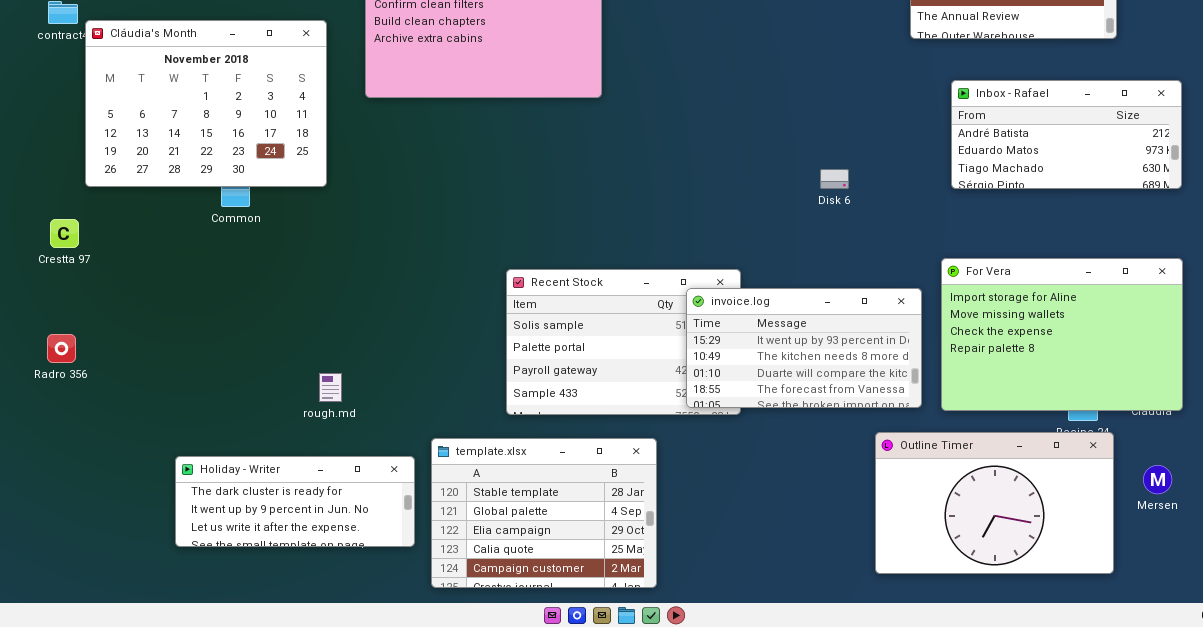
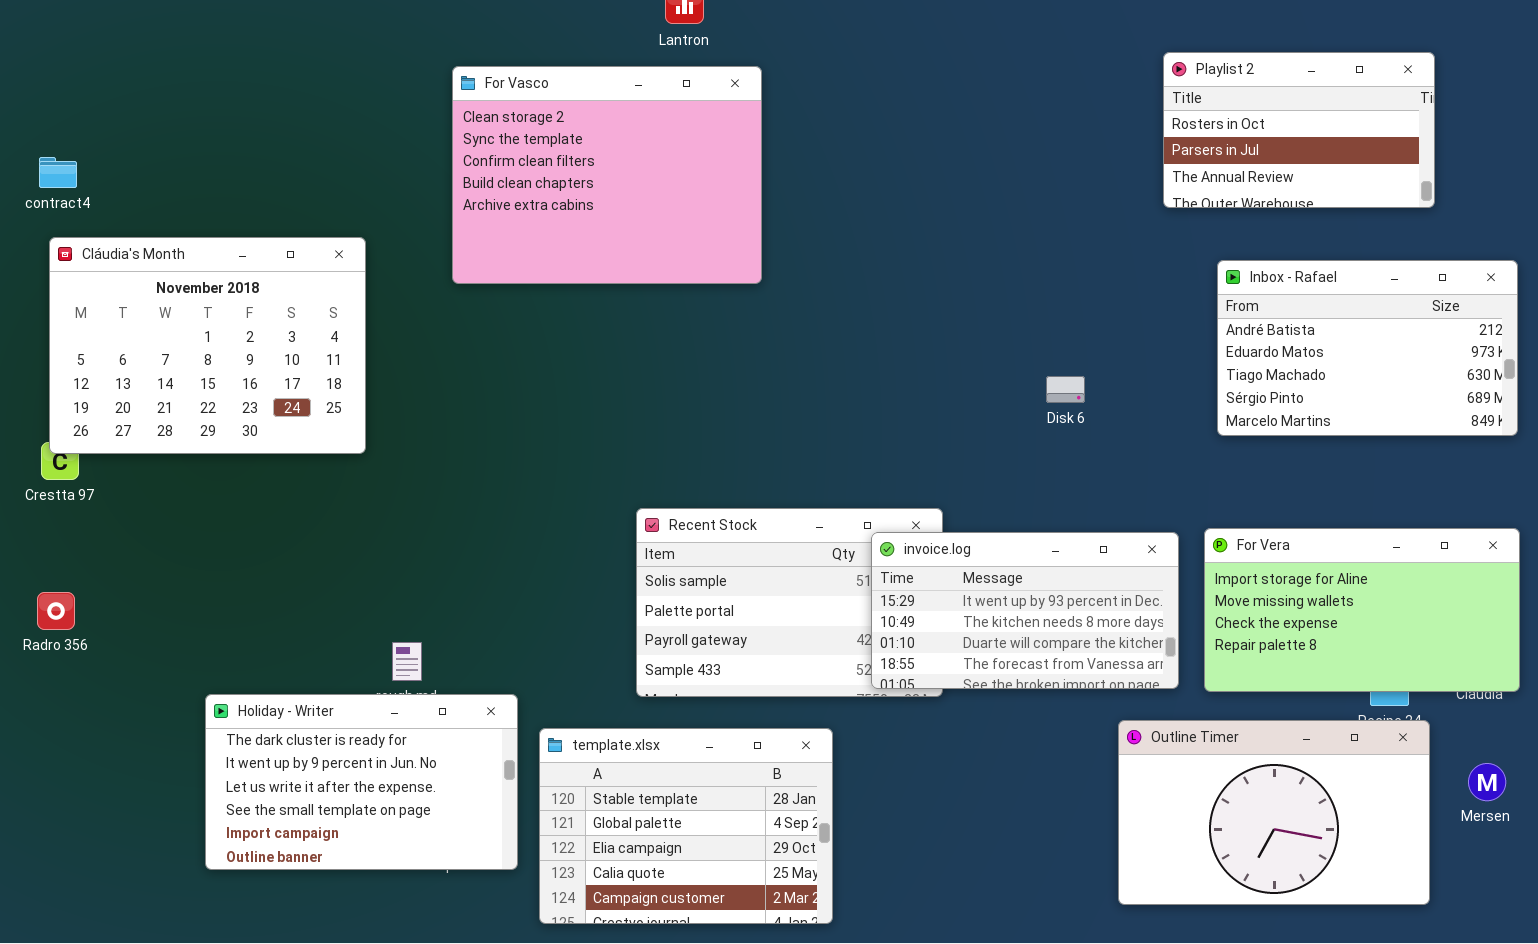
Cláudia's Month: [85,20,327,187] -> [49,237,366,454], moved
Inbox - Rafael: [951,80,1182,189] -> [1217,260,1518,436], resized
For Vera: [941,258,1183,411] -> [1204,528,1520,692], resized
Holiday - Writer: [175,456,415,547] -> [205,694,518,870], resized

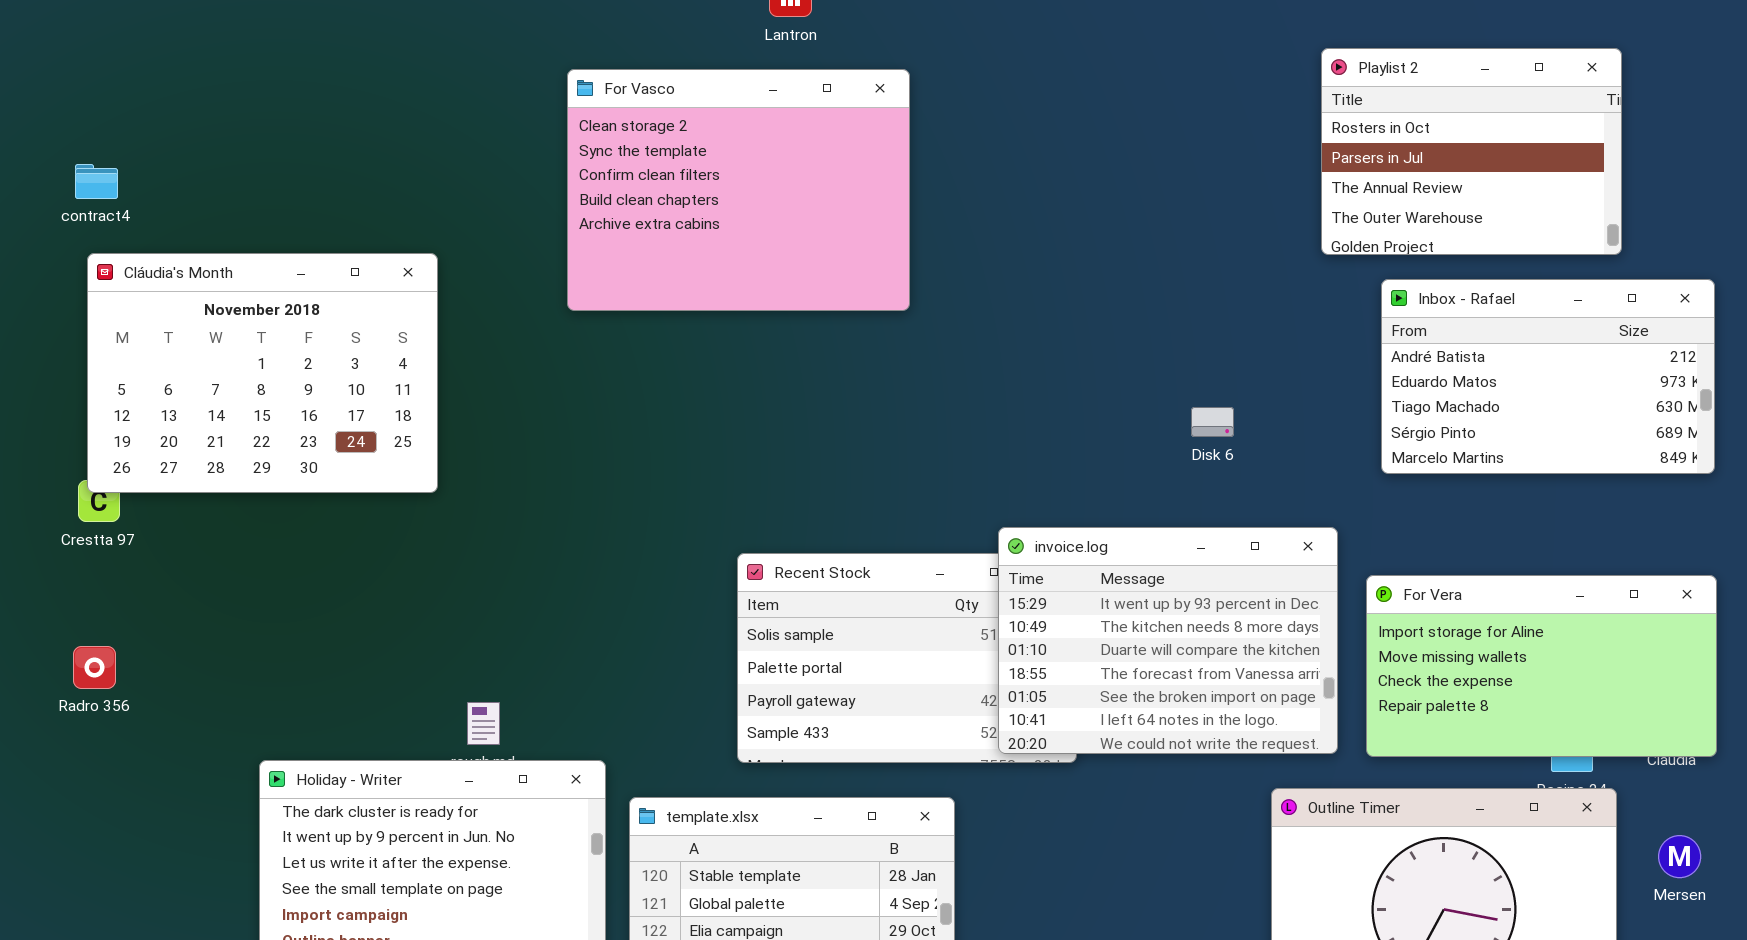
Playlist 2: [1163,52,1435,208] -> [1321,48,1622,255], resized
For Vasco: [452,66,762,284] -> [567,69,910,311], moved
invoice.log: [871,532,1179,689] -> [998,527,1338,754], resized

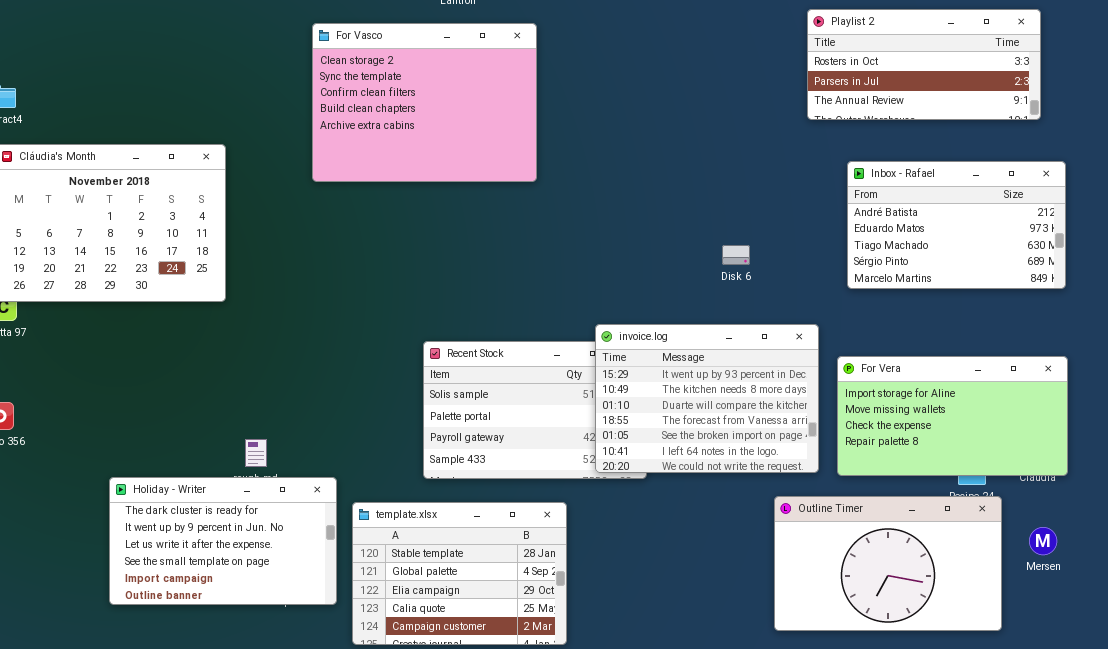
Playlist 2: [1321,48,1622,255] -> [807,9,1041,120], resized

